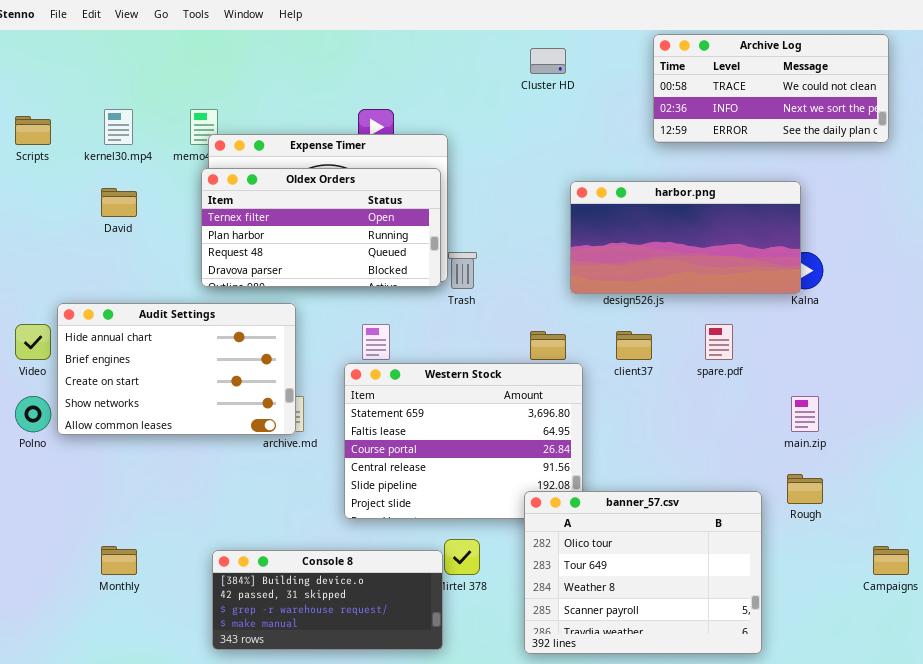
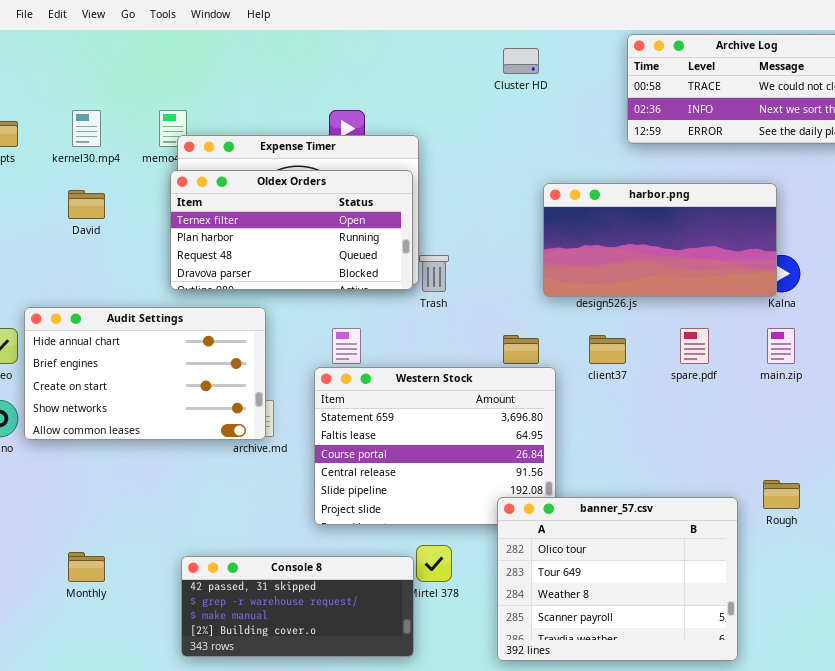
main.zip: [791,396,819,432] -> [767,328,795,364], moved
Console 8: [212,550,443,650] -> [181,556,414,657], scrolled down 1 row

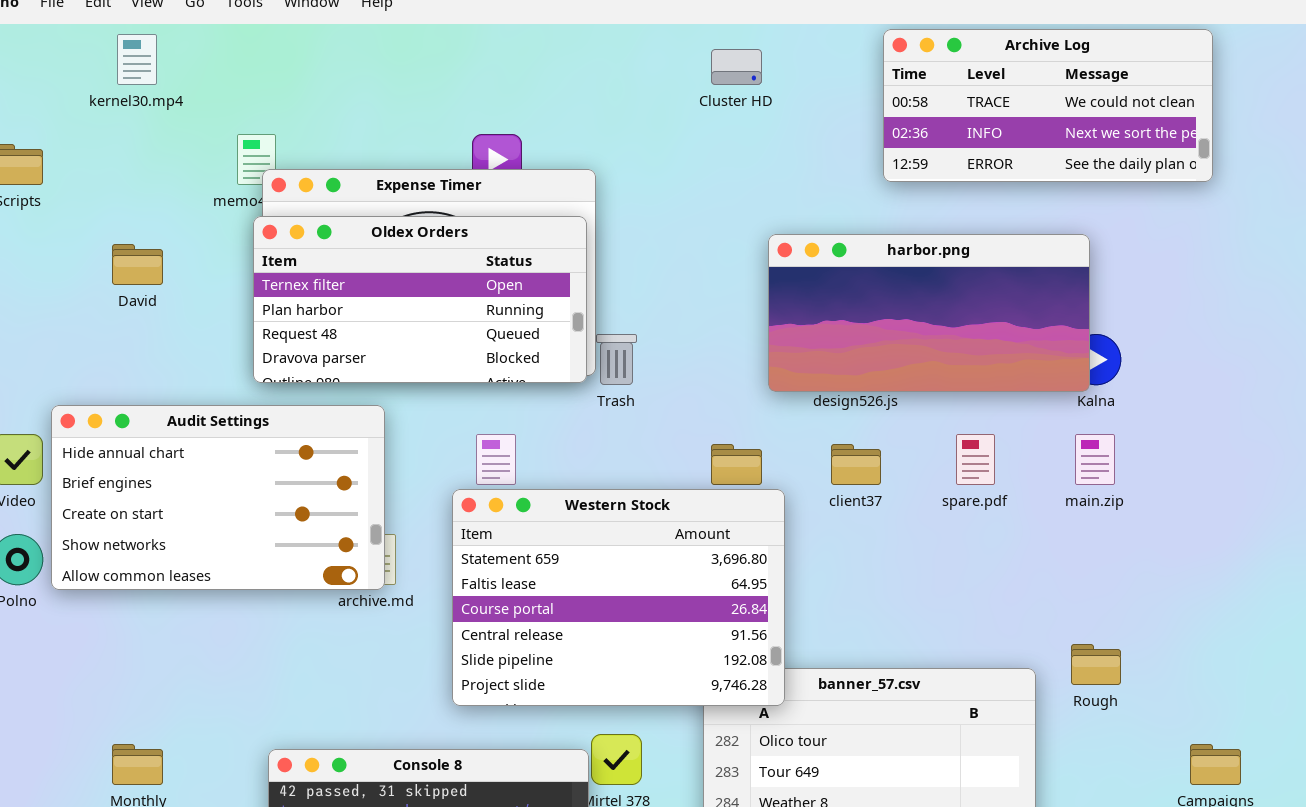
kernel30.mp4: [72,110,101,147] -> [117,34,157,85], moved
Western Stock: [314,367,556,525] -> [452,489,785,706], raised

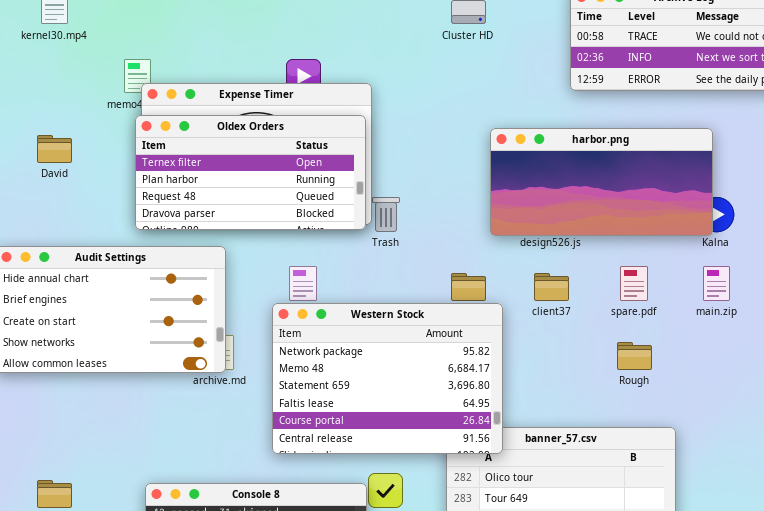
Western Stock: [452,489,785,706] -> [272,303,503,454], scrolled up 2 rows
Rough: [1071,644,1121,685] -> [617,342,652,370], moved

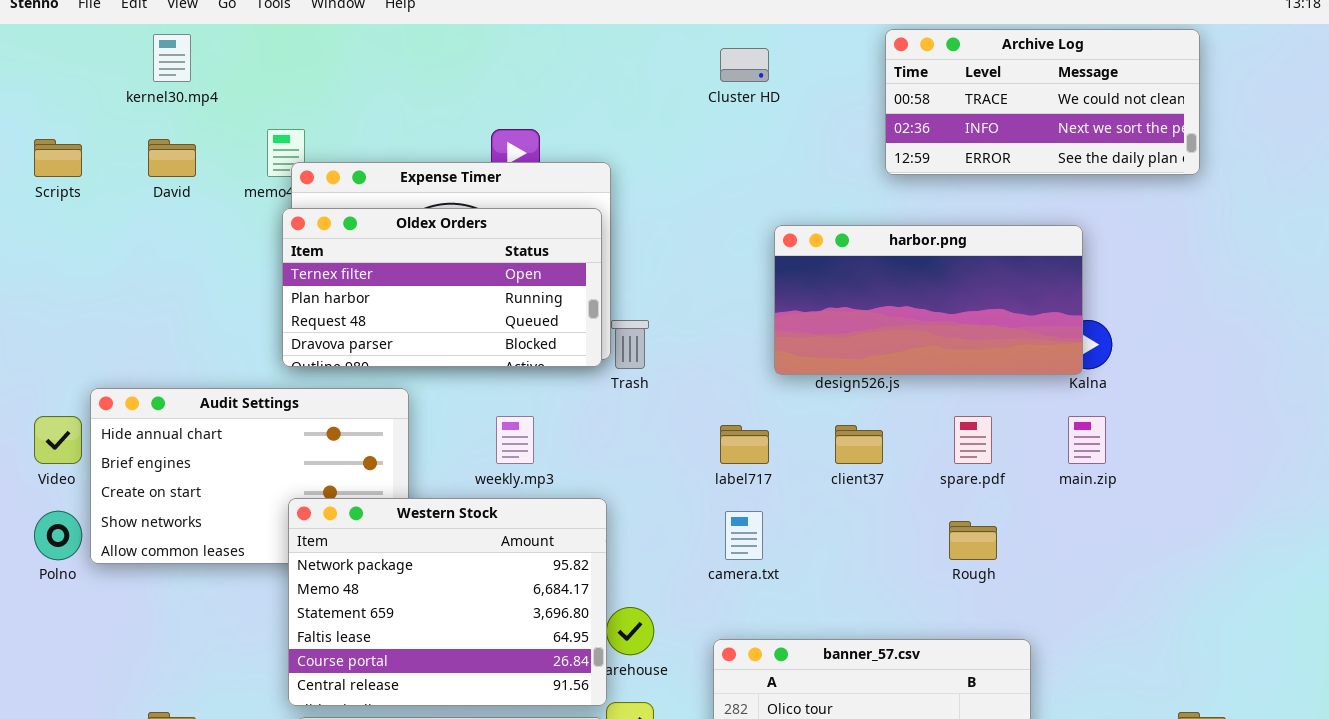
David: [37,135,72,163] -> [148,139,196,177], moved
Western Stock: [272,303,503,454] -> [288,498,607,706], moved

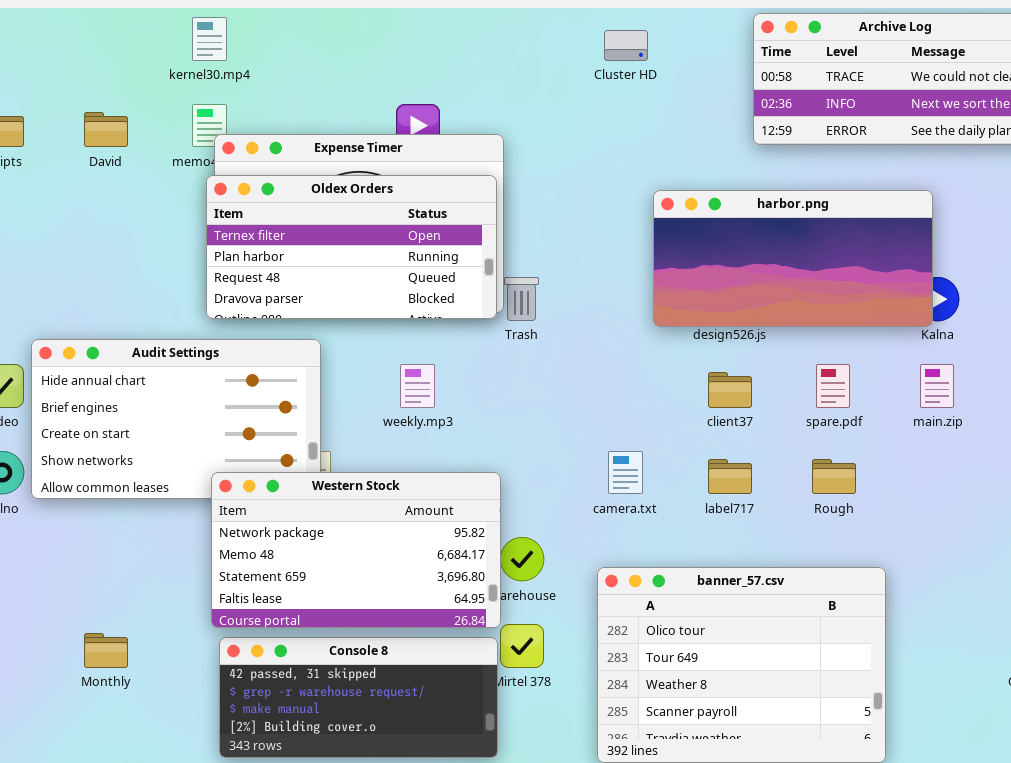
kernel30.mp4: [153,34,191,82] -> [192,17,227,61], moved
label717: [720,425,769,464] -> [708,459,752,494], moved
Western Stock: [288,498,607,706] -> [211,472,501,628], resized

